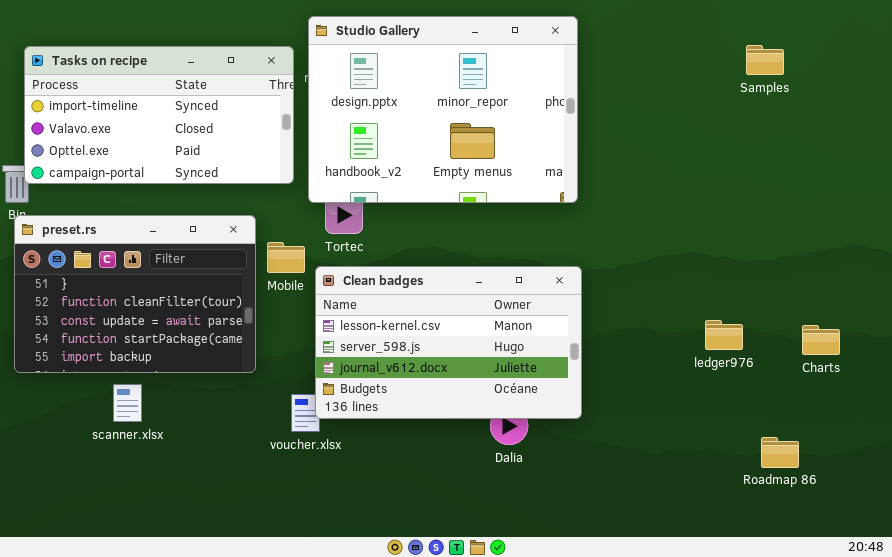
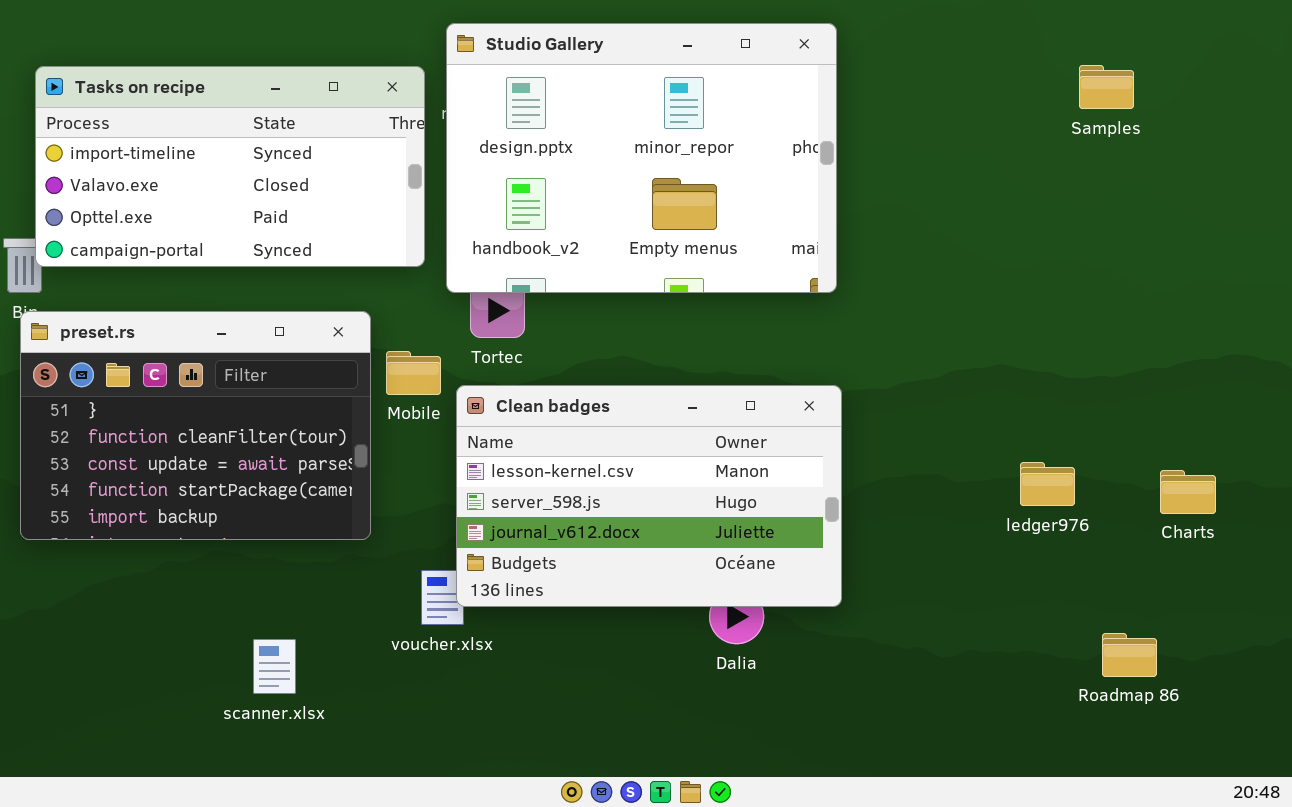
scanner.xlsx: [113,384,142,422] -> [253,639,296,694], moved

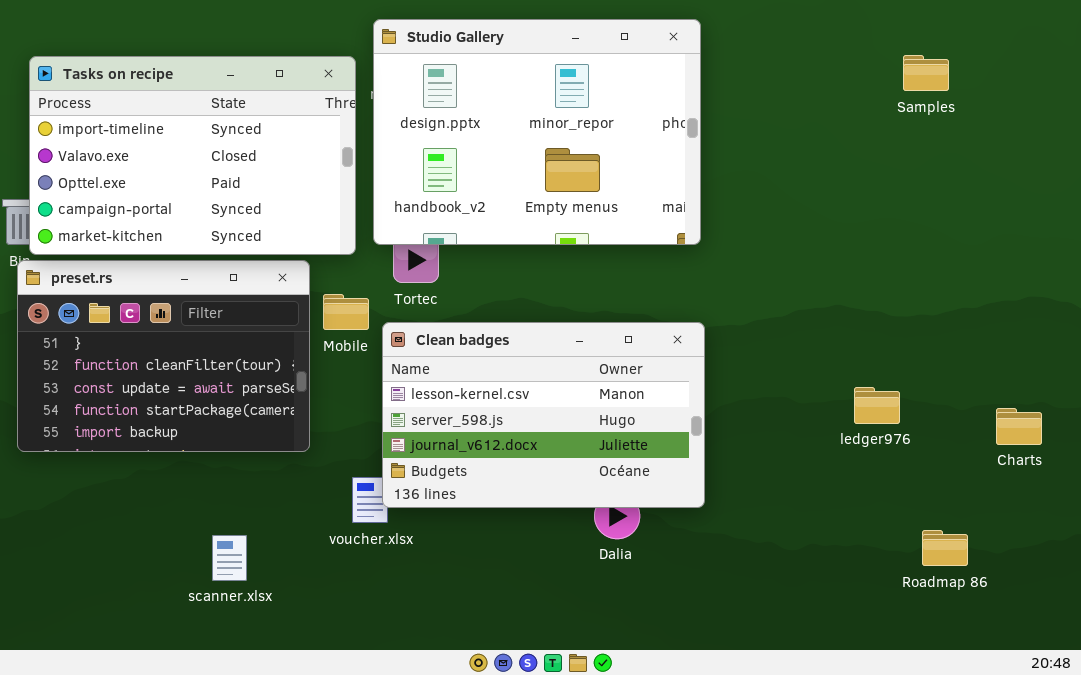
Tasks on recipe: [35,66,425,267] -> [29,56,356,255], resized
Charts: [1160,470,1216,514] -> [996,408,1042,445], moved

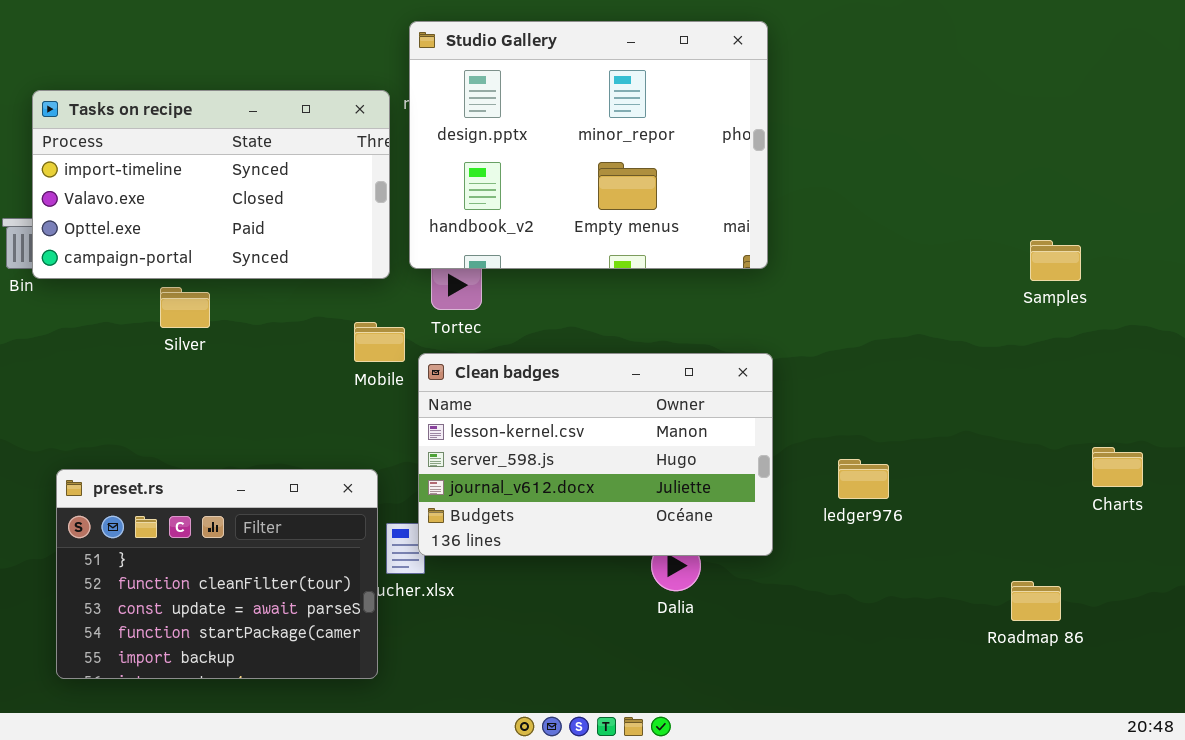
Samples: [903,55,949,91] -> [1030,240,1081,281], moved
Tasks on recipe: [29,56,356,255] -> [32,90,390,279], resized
preset.rs: [17,260,310,452] -> [56,469,378,679], moved
ledger976: [854,387,900,424] -> [838,459,889,499], moved

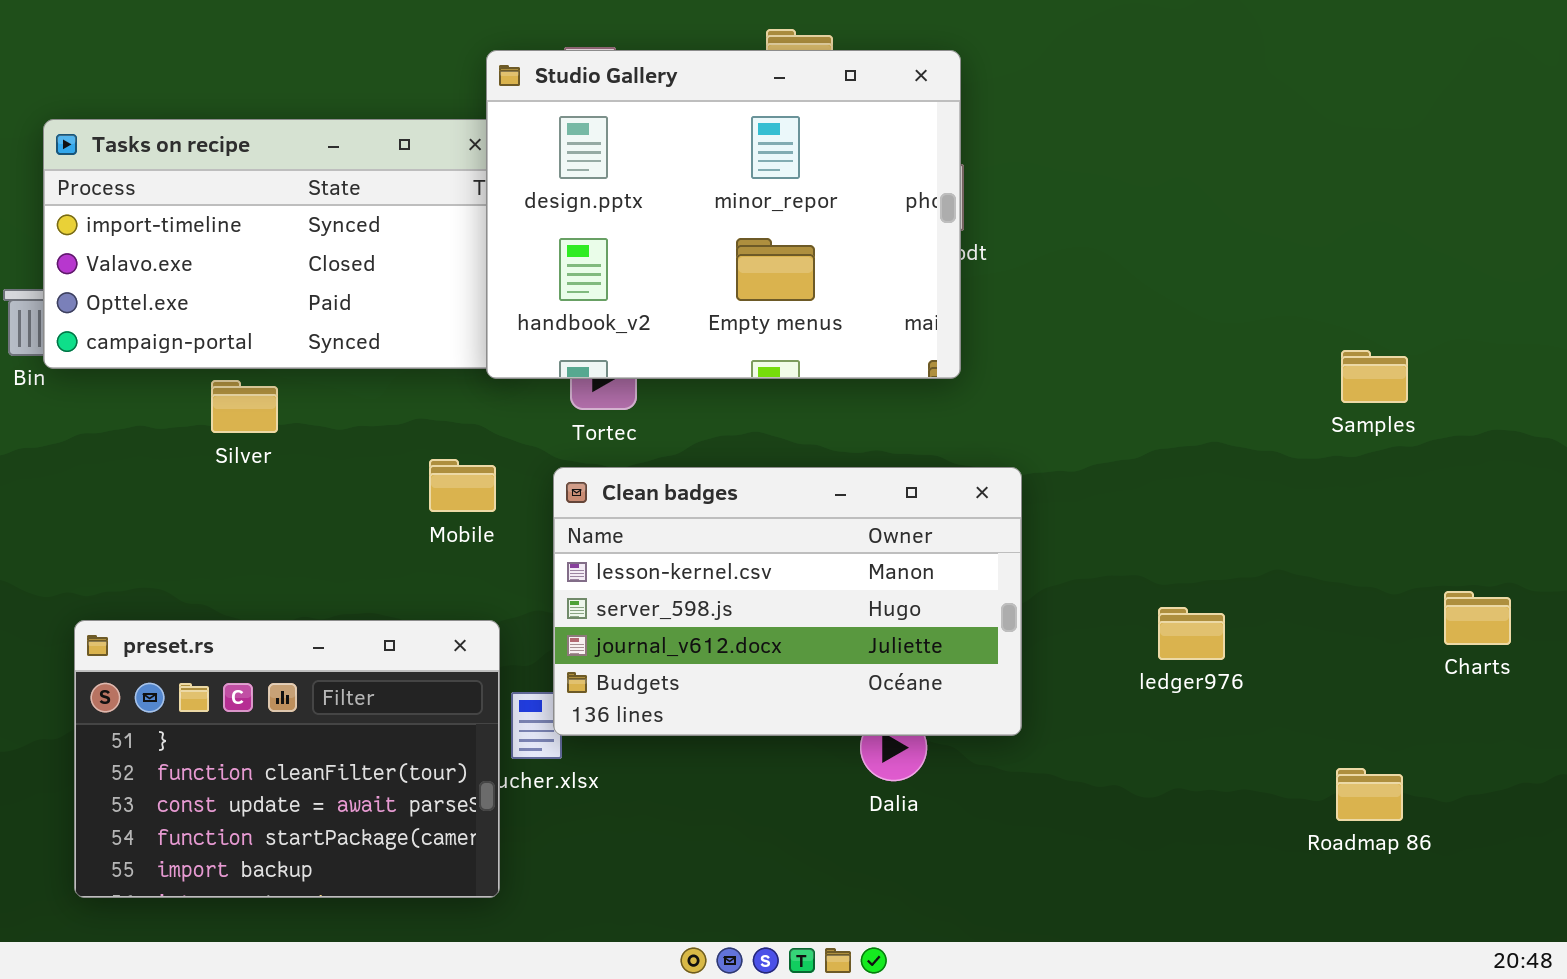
Studio Gallery: [409,21,768,269] -> [486,50,961,379], moved
Samples: [1030,240,1081,281] -> [1341,350,1408,403], moved
Mobile: [354,322,405,362] -> [429,459,496,512], moved
ledger976: [838,459,889,499] -> [1158,607,1225,660], moved

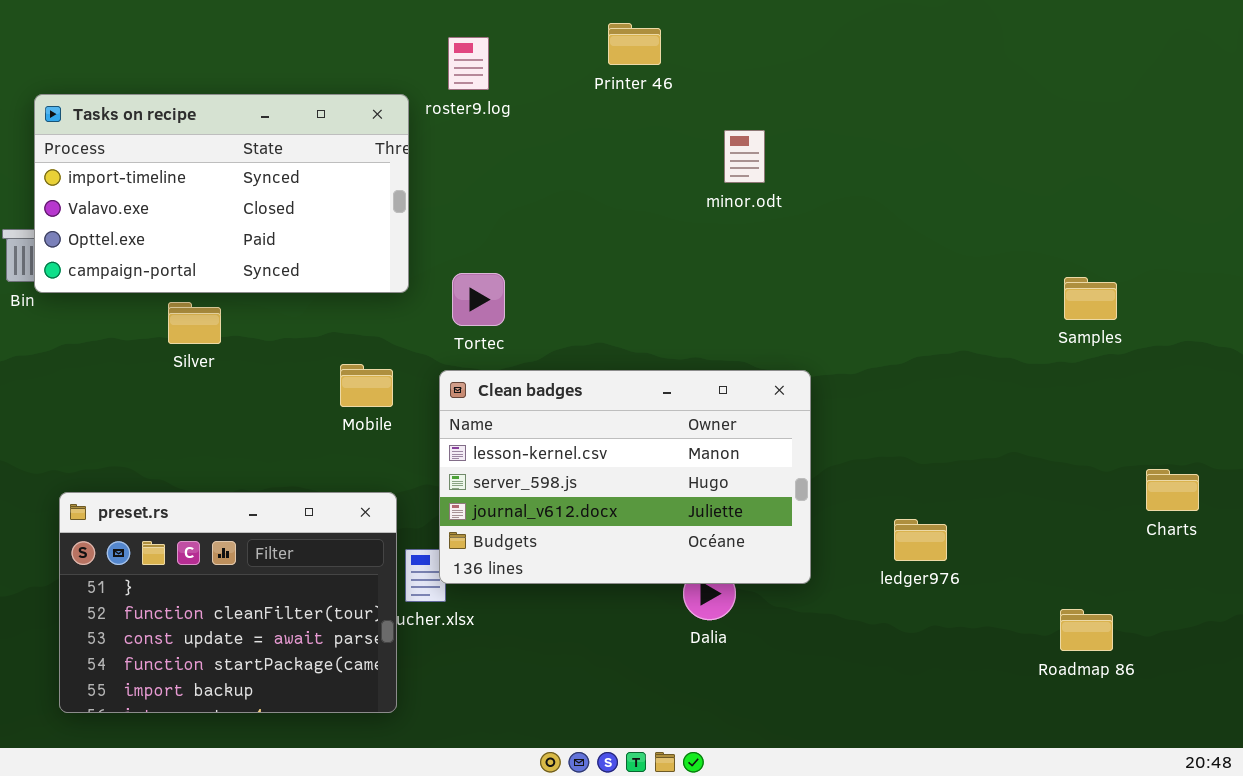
Studio Gallery: [486,50,961,379] -> none, closed
ledger976: [1158,607,1225,660] -> [894,519,947,561], moved

